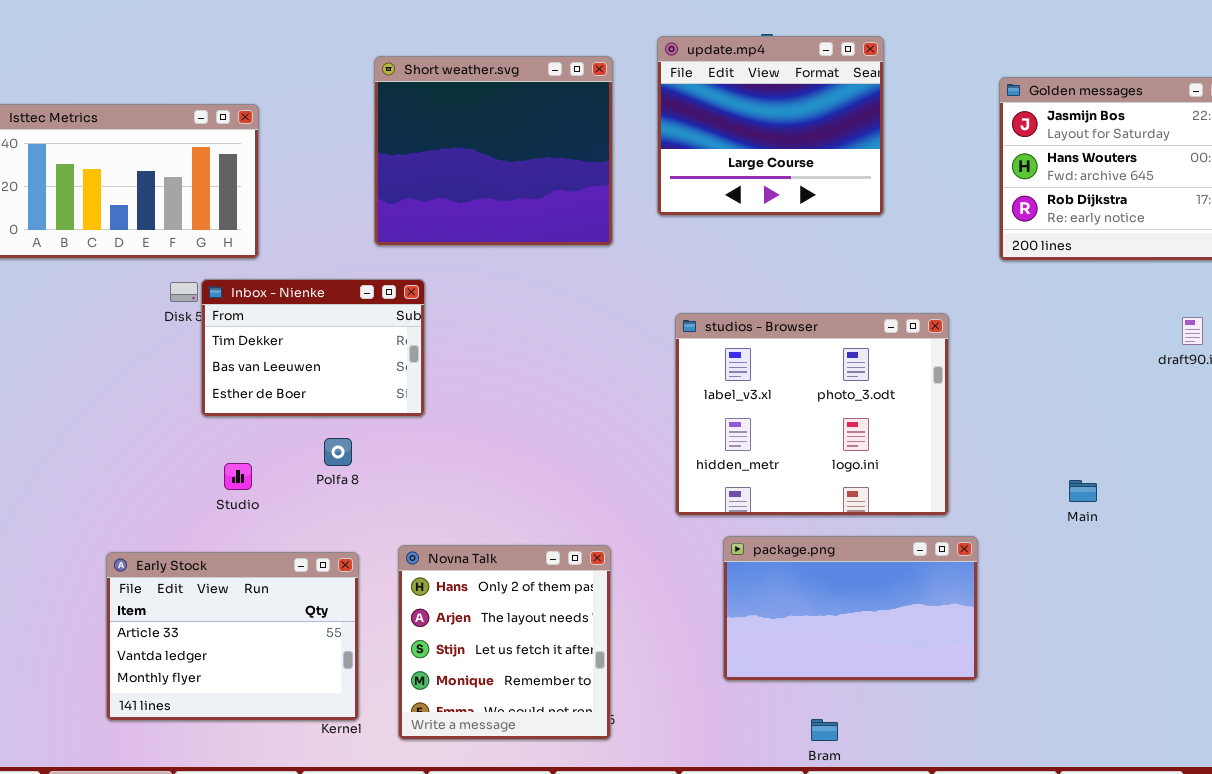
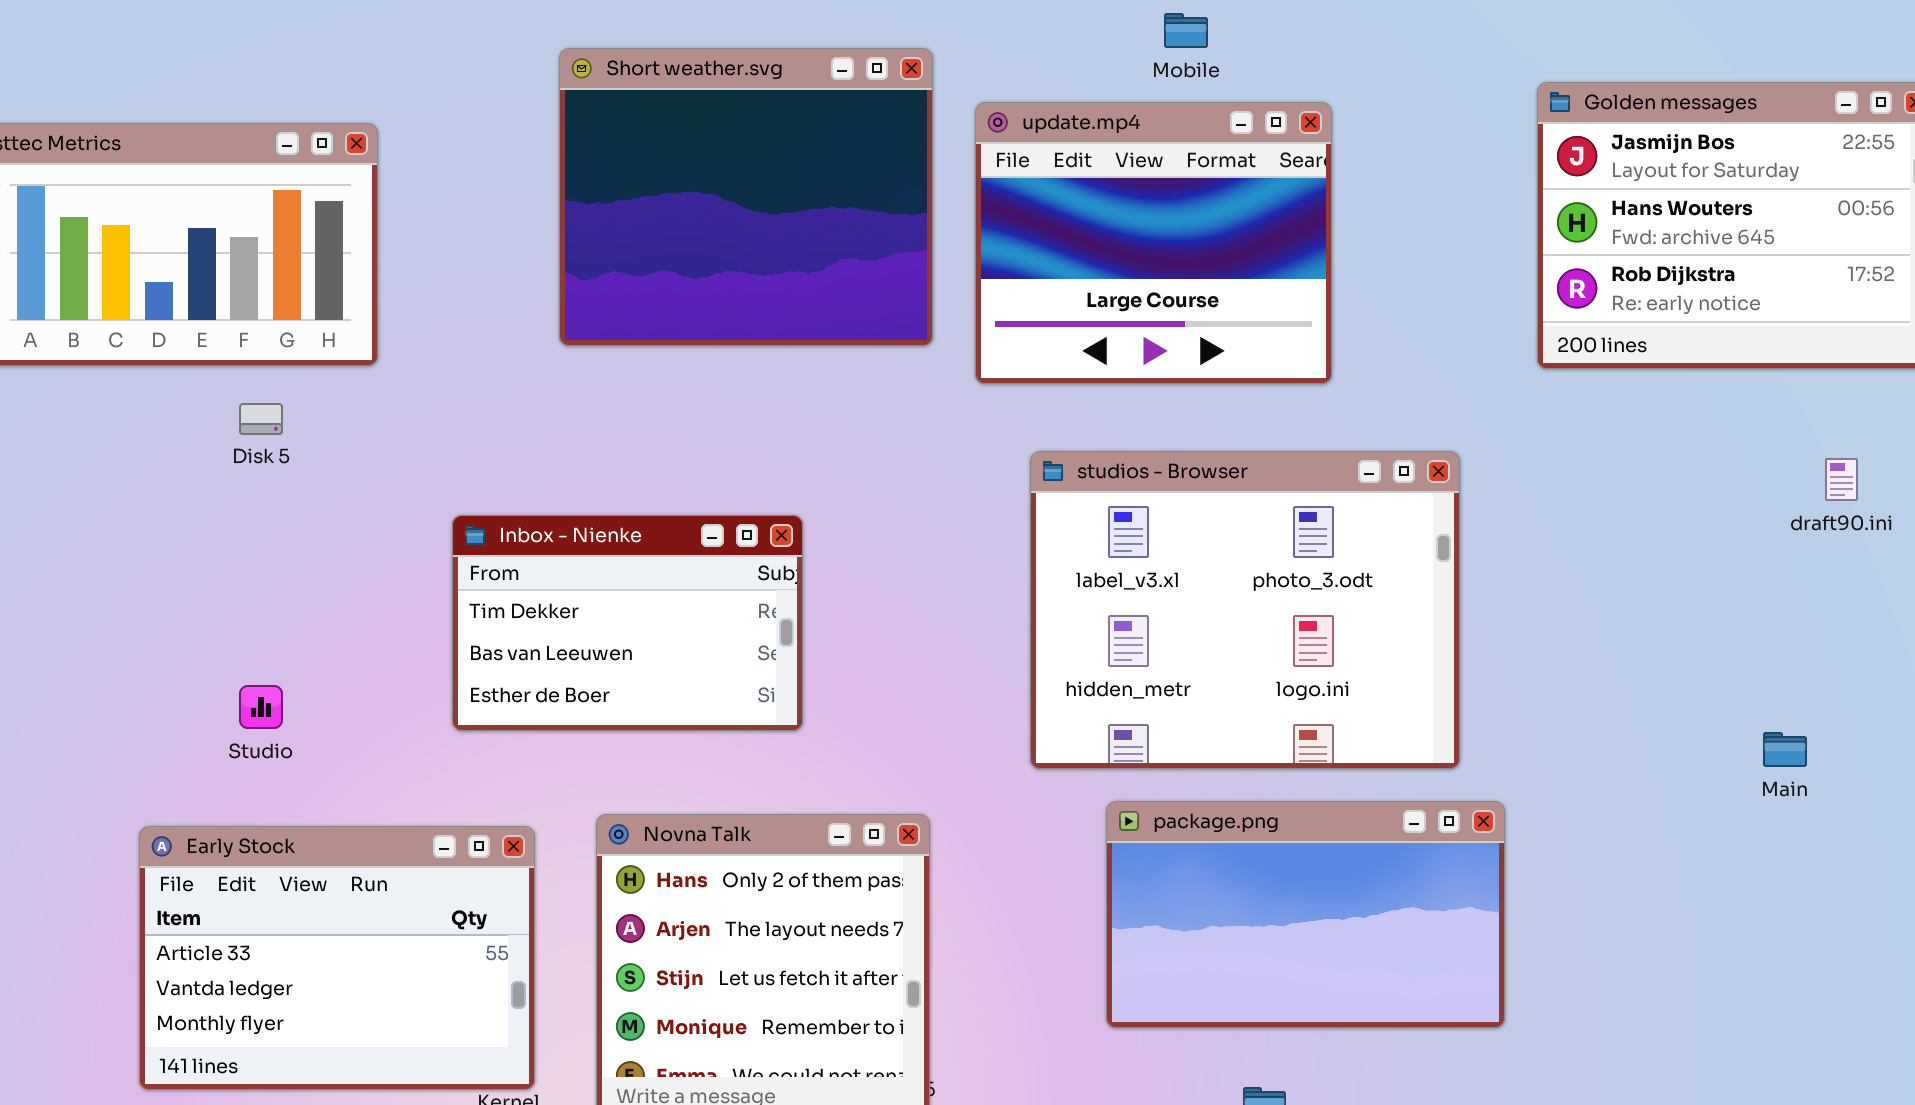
update.mp4: [657,36,884,216] -> [975,102,1332,384], moved
Inbox - Nienke: [201,279,425,417] -> [452,515,803,731], moved
Studio: [224,463,252,490] -> [239,685,283,729], moved
Main: [1069,480,1097,502] -> [1763,732,1807,767], moved

